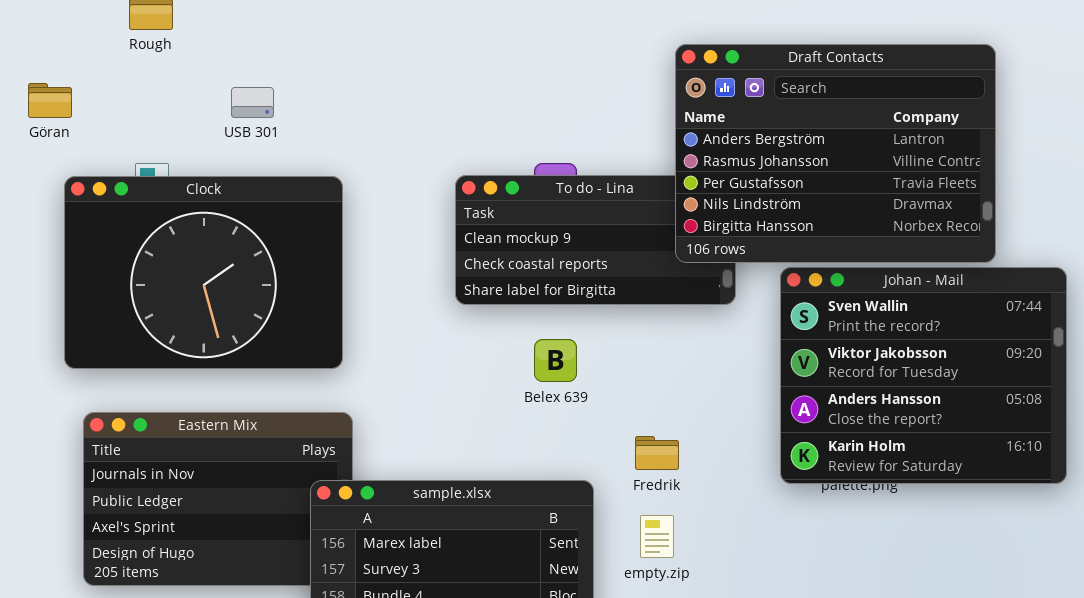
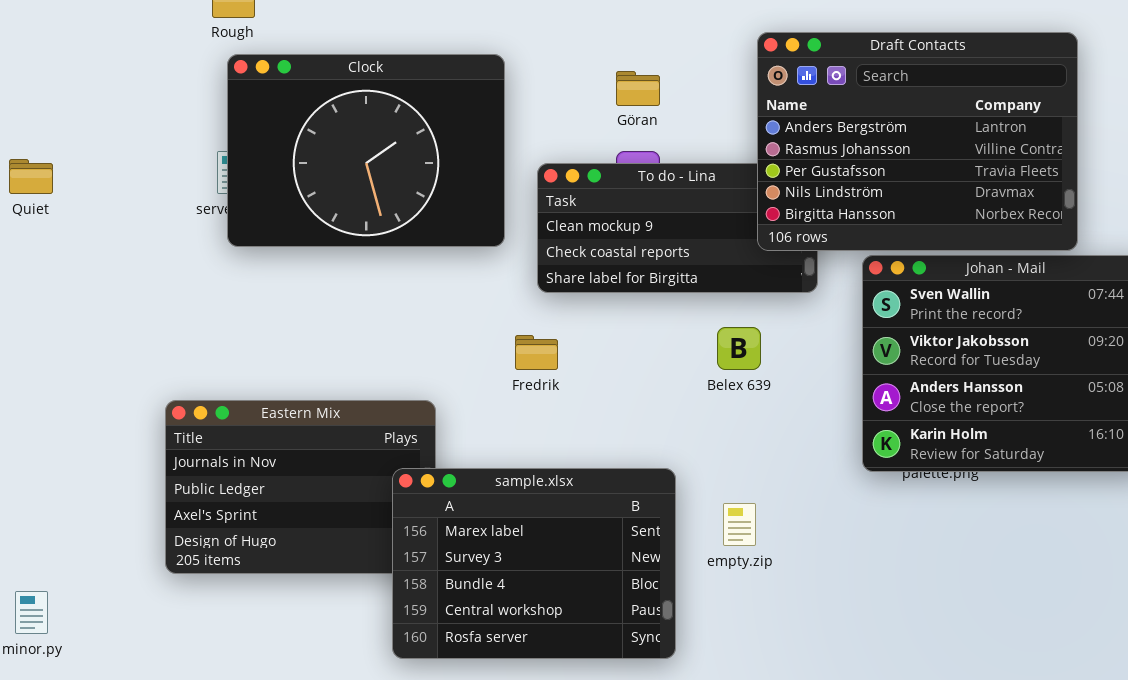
Göran: [28,83,72,118] -> [616,71,660,106], moved
Clock: [64,176,343,369] -> [227,54,505,247], moved
Belex 639: [534,339,577,382] -> [717,327,761,370], moved
Fredrik: [635,436,679,470] -> [515,335,558,370], moved

